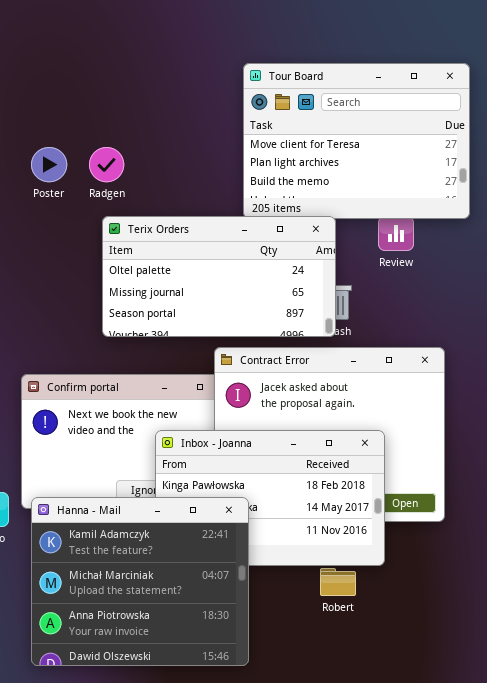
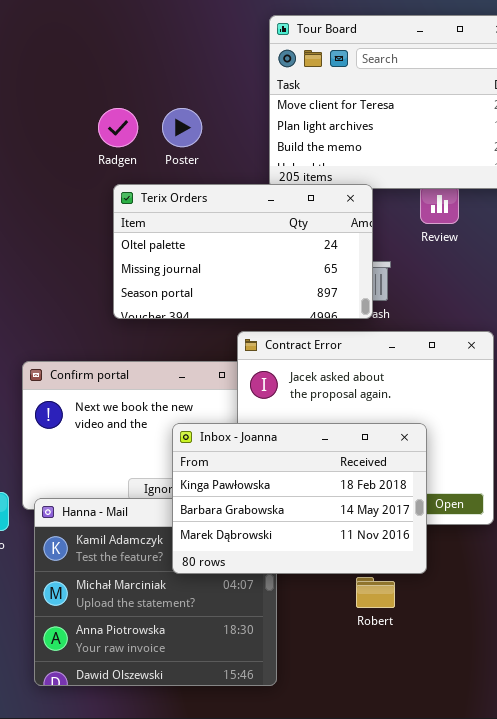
Poster: [31,147,67,182] -> [162,108,202,147], moved
Inbox - Joanna: [155,430,385,566] -> [172,423,427,574], raised

